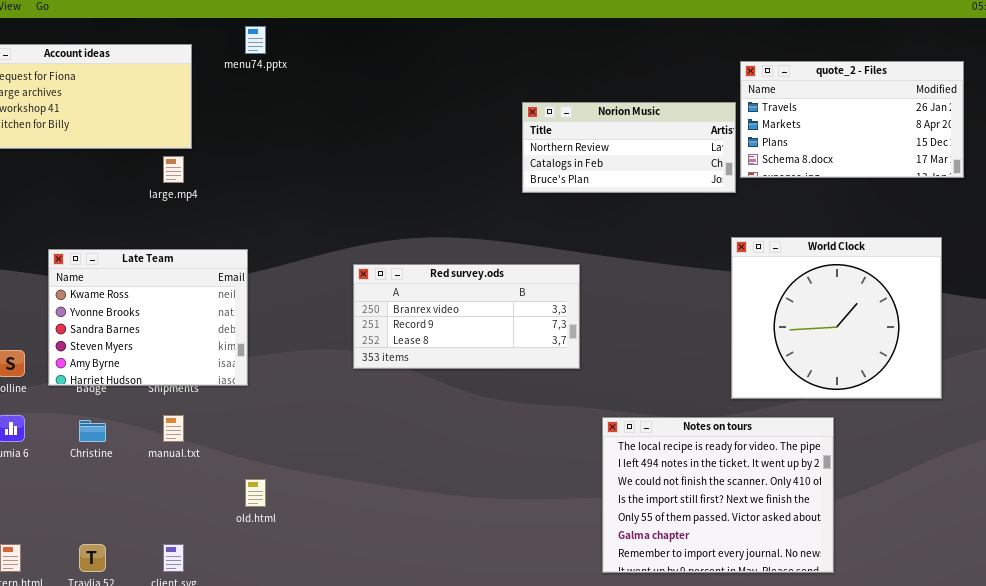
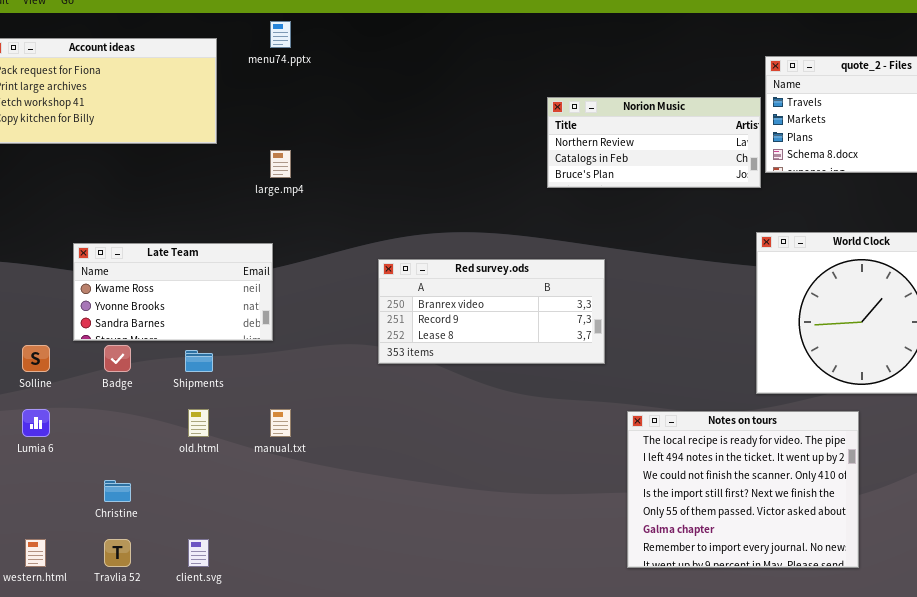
large.mp4: [163,156,184,183] -> [270,150,291,178], moved
Late Team: [48,249,248,386] -> [73,243,273,341], resized
manual.txt: [163,415,184,442] -> [270,409,291,437], moved
Christine: [79,420,106,442] -> [104,480,131,502], moved
old.html: [245,479,266,507] -> [188,409,209,437], moved

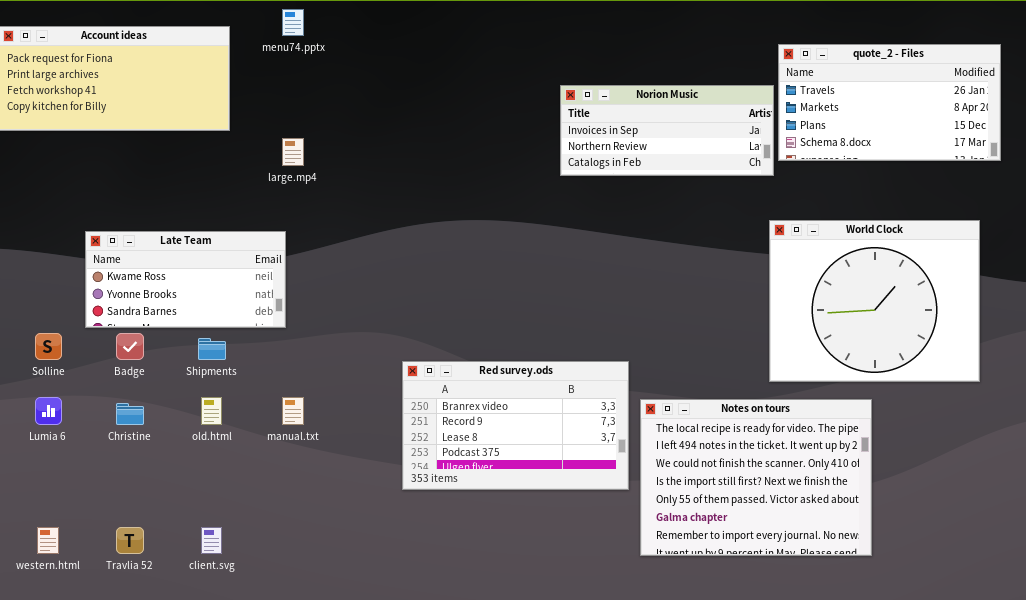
Norion Music: [547,97,761,188] -> [560,85,774,176], scrolled up 1 row
Red survey.ods: [378,259,605,364] -> [402,361,629,490], moved, resized
Christine: [104,480,131,502] -> [116,403,144,425], moved

